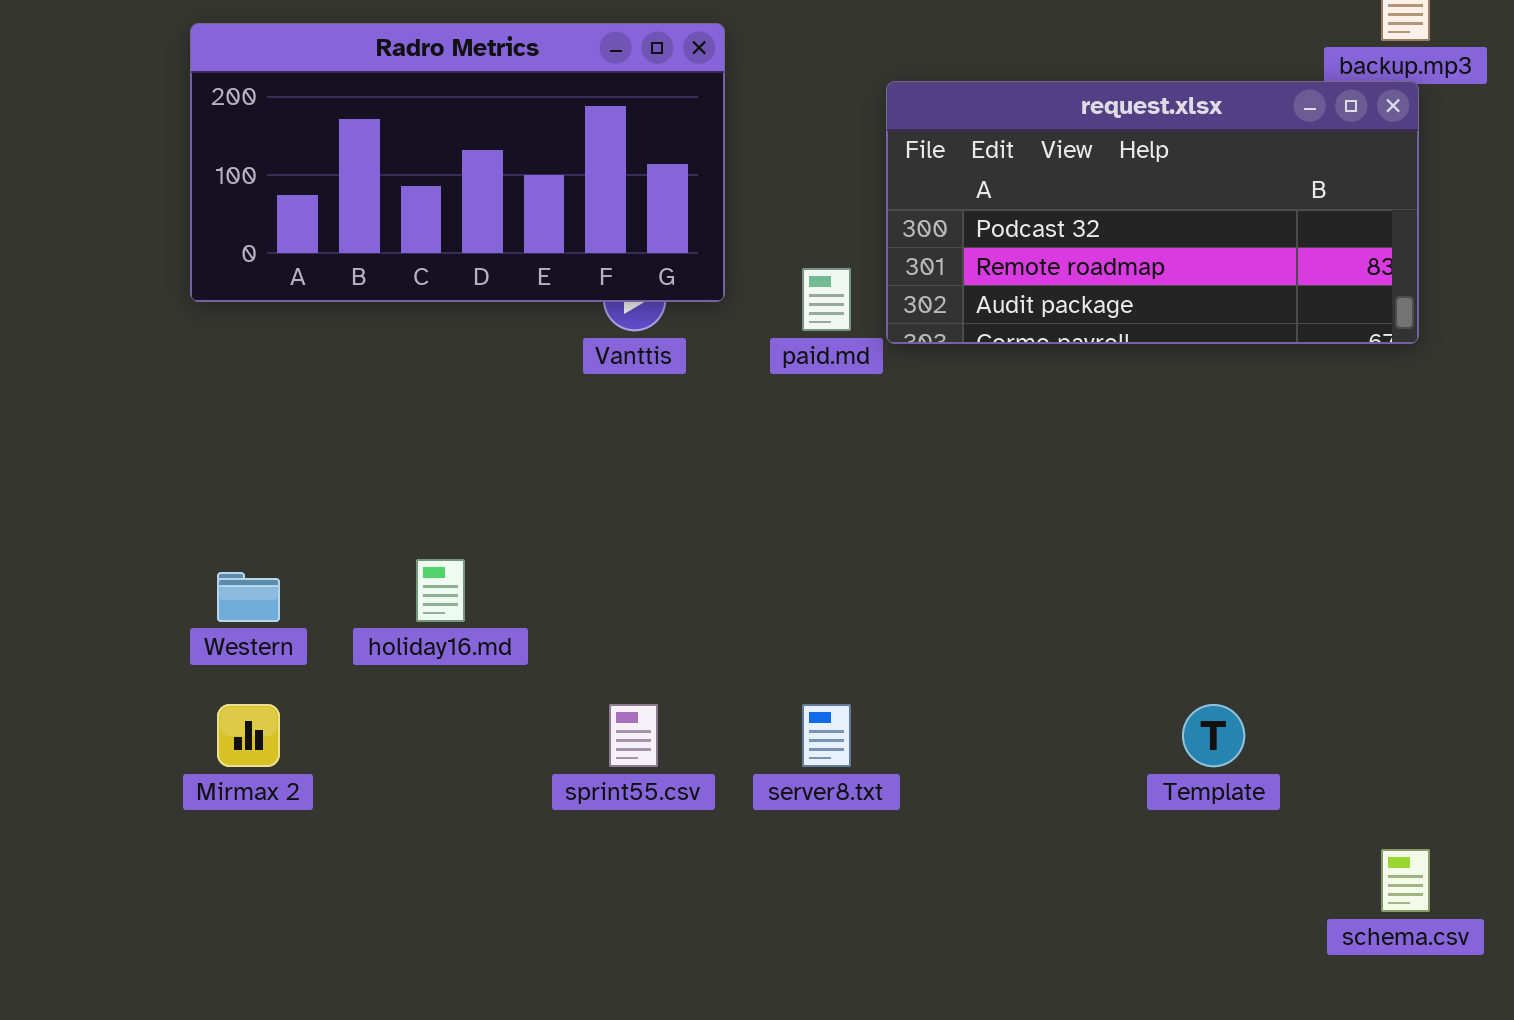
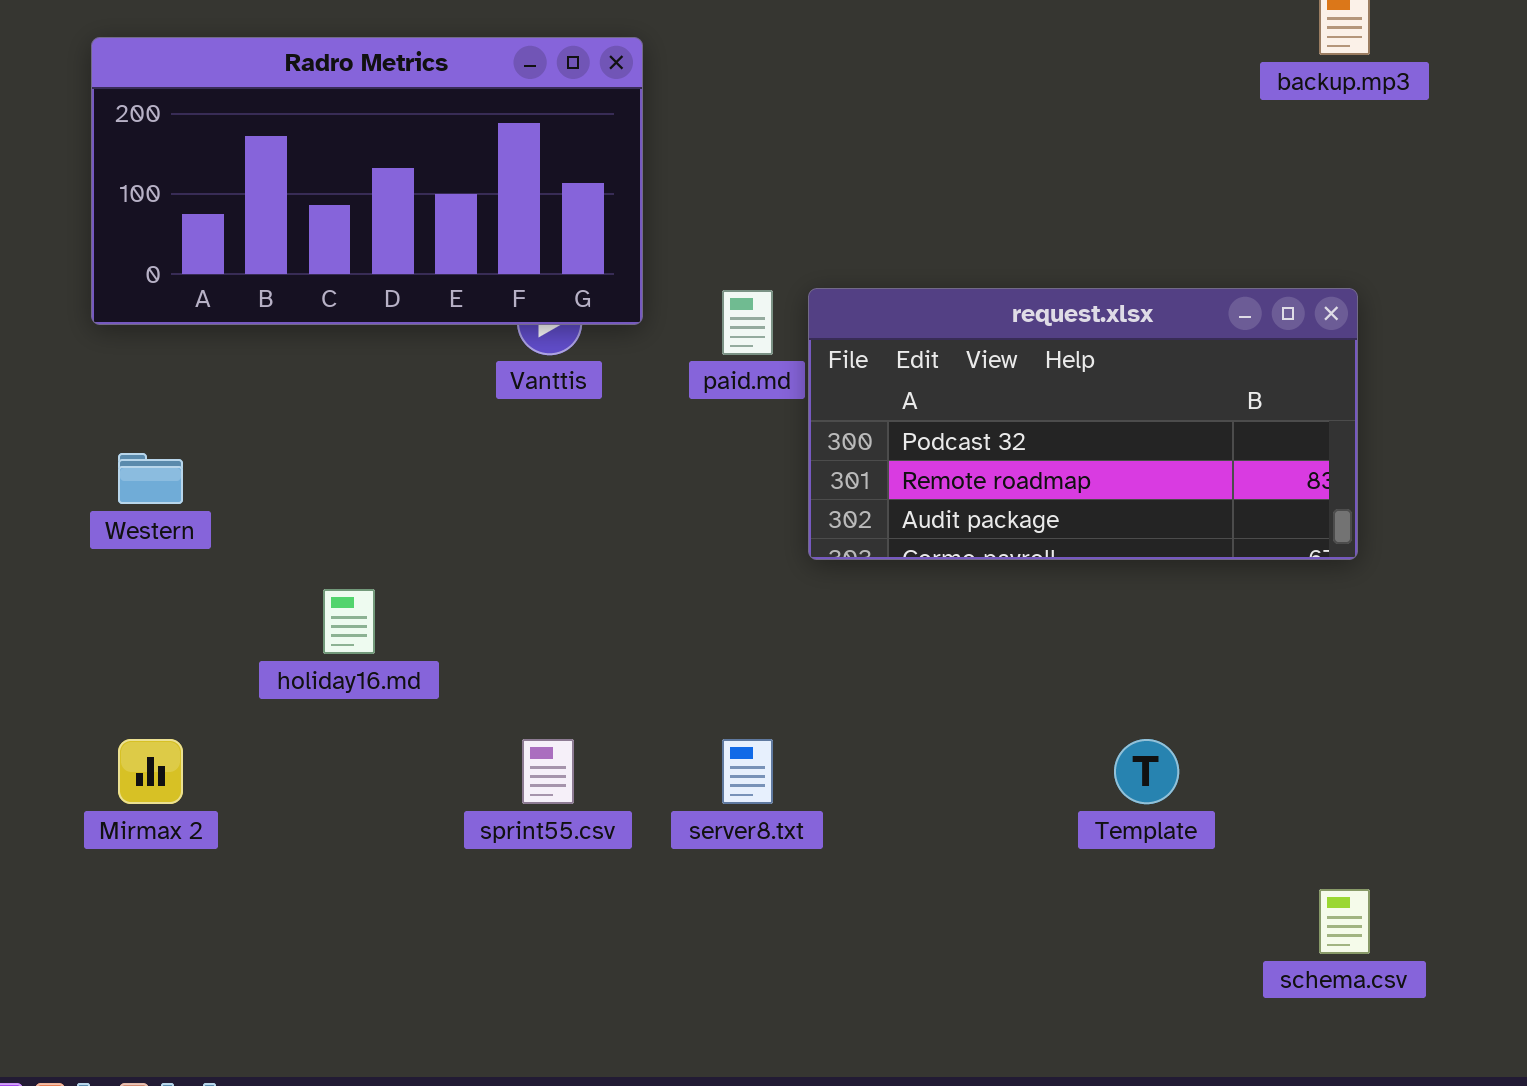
request.xlsx: [886,81,1419,344] -> [808,288,1358,560], moved
Western: [217,572,280,622] -> [118,453,183,504], moved

